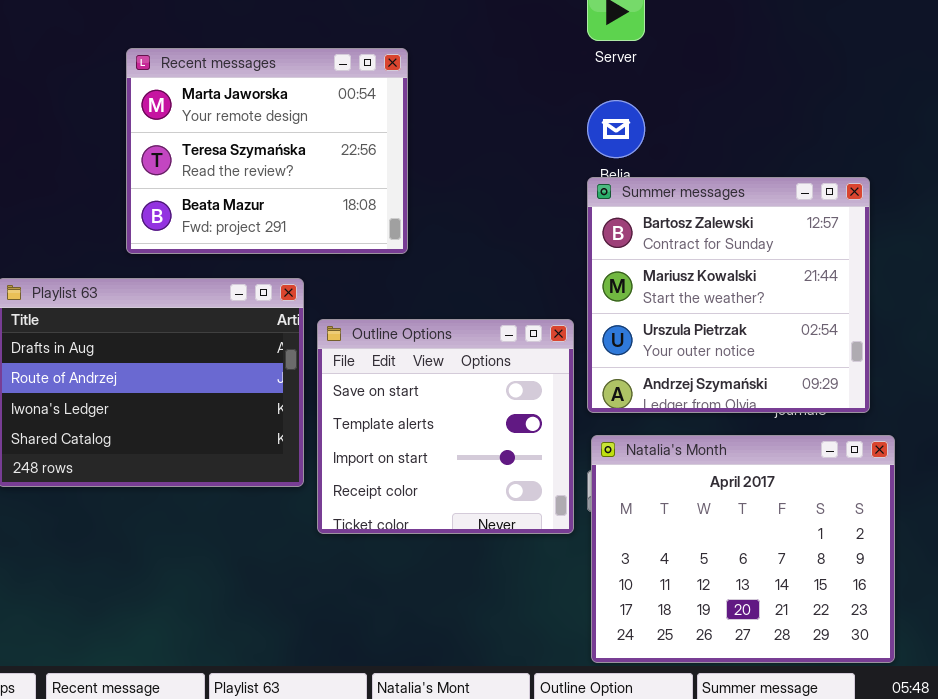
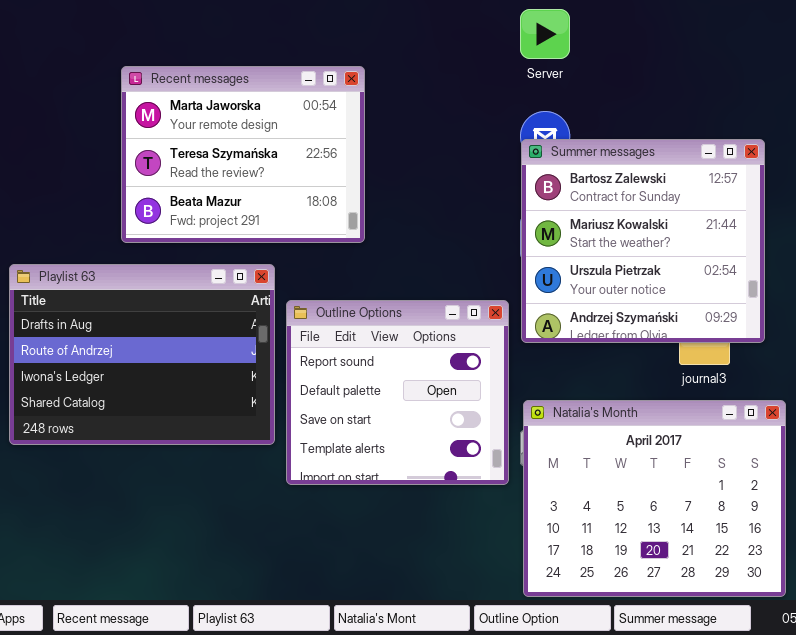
Summer messages: [587,177,870,413] -> [521,139,765,343], moved
Outline Options: [317,319,574,534] -> [286,300,509,485], scrolled up 2 rows

